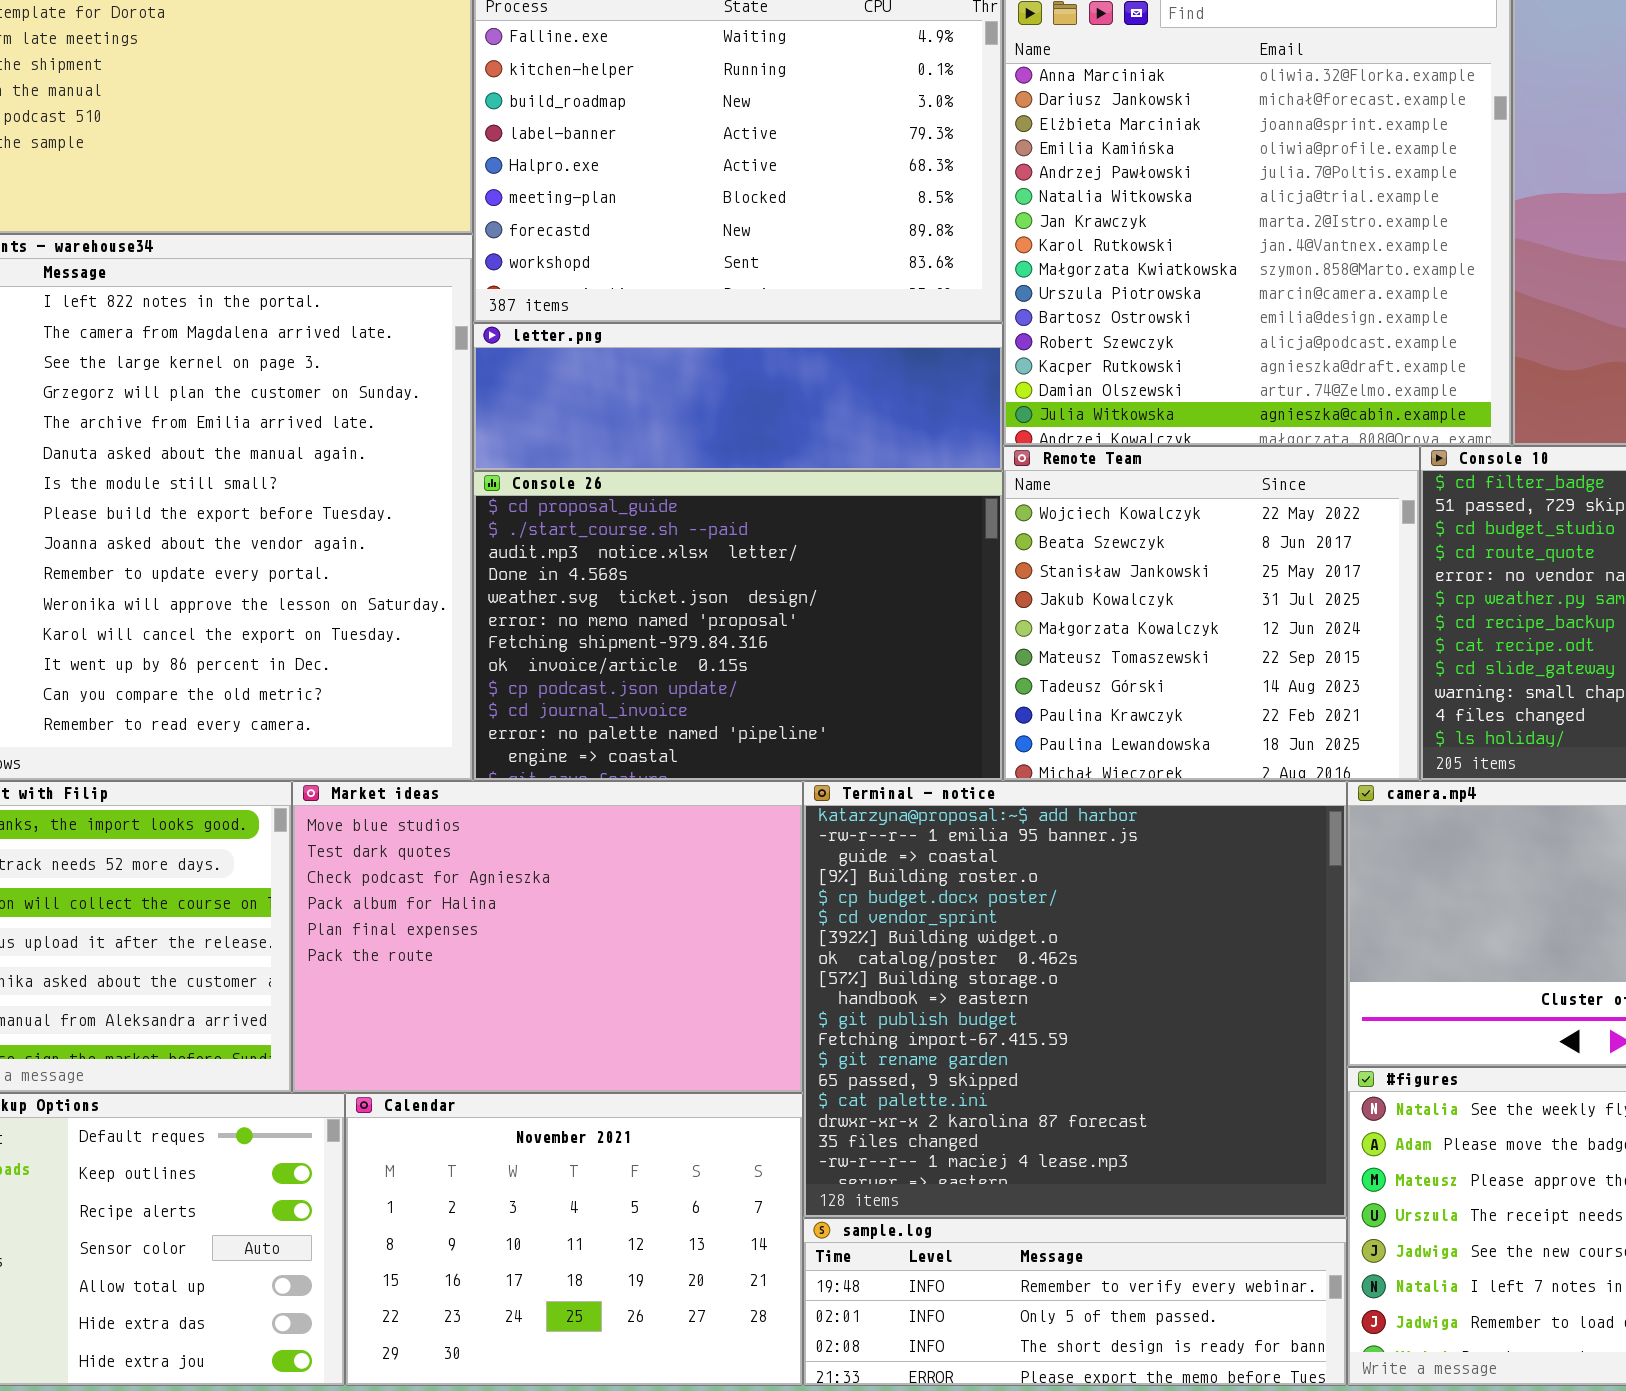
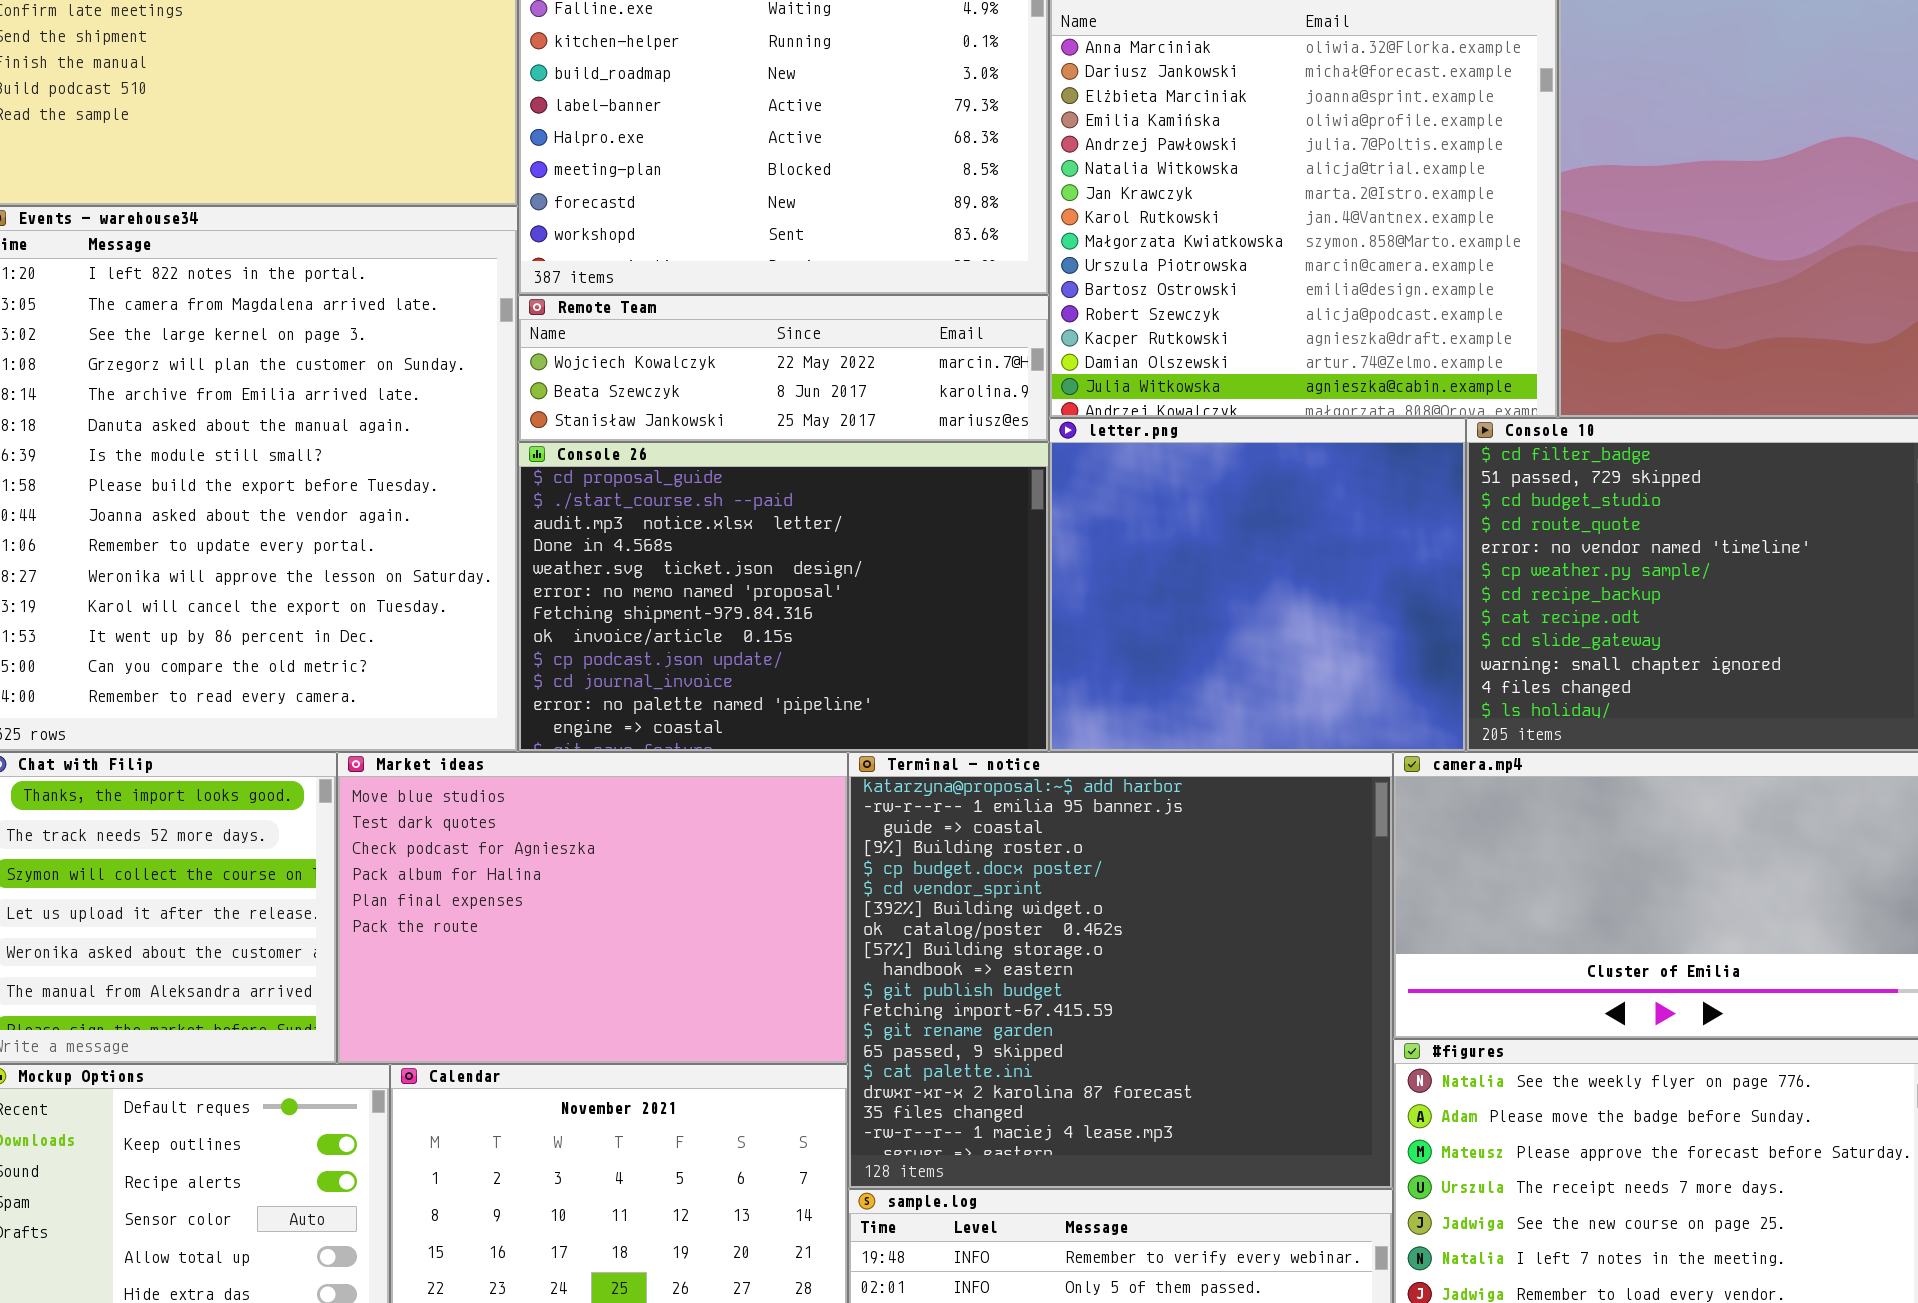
letter.png: [473,323,1003,471] -> [1049,418,1466,752], moved, resized
Remote Team: [1003,446,1420,781] -> [518,295,1049,442], moved, resized

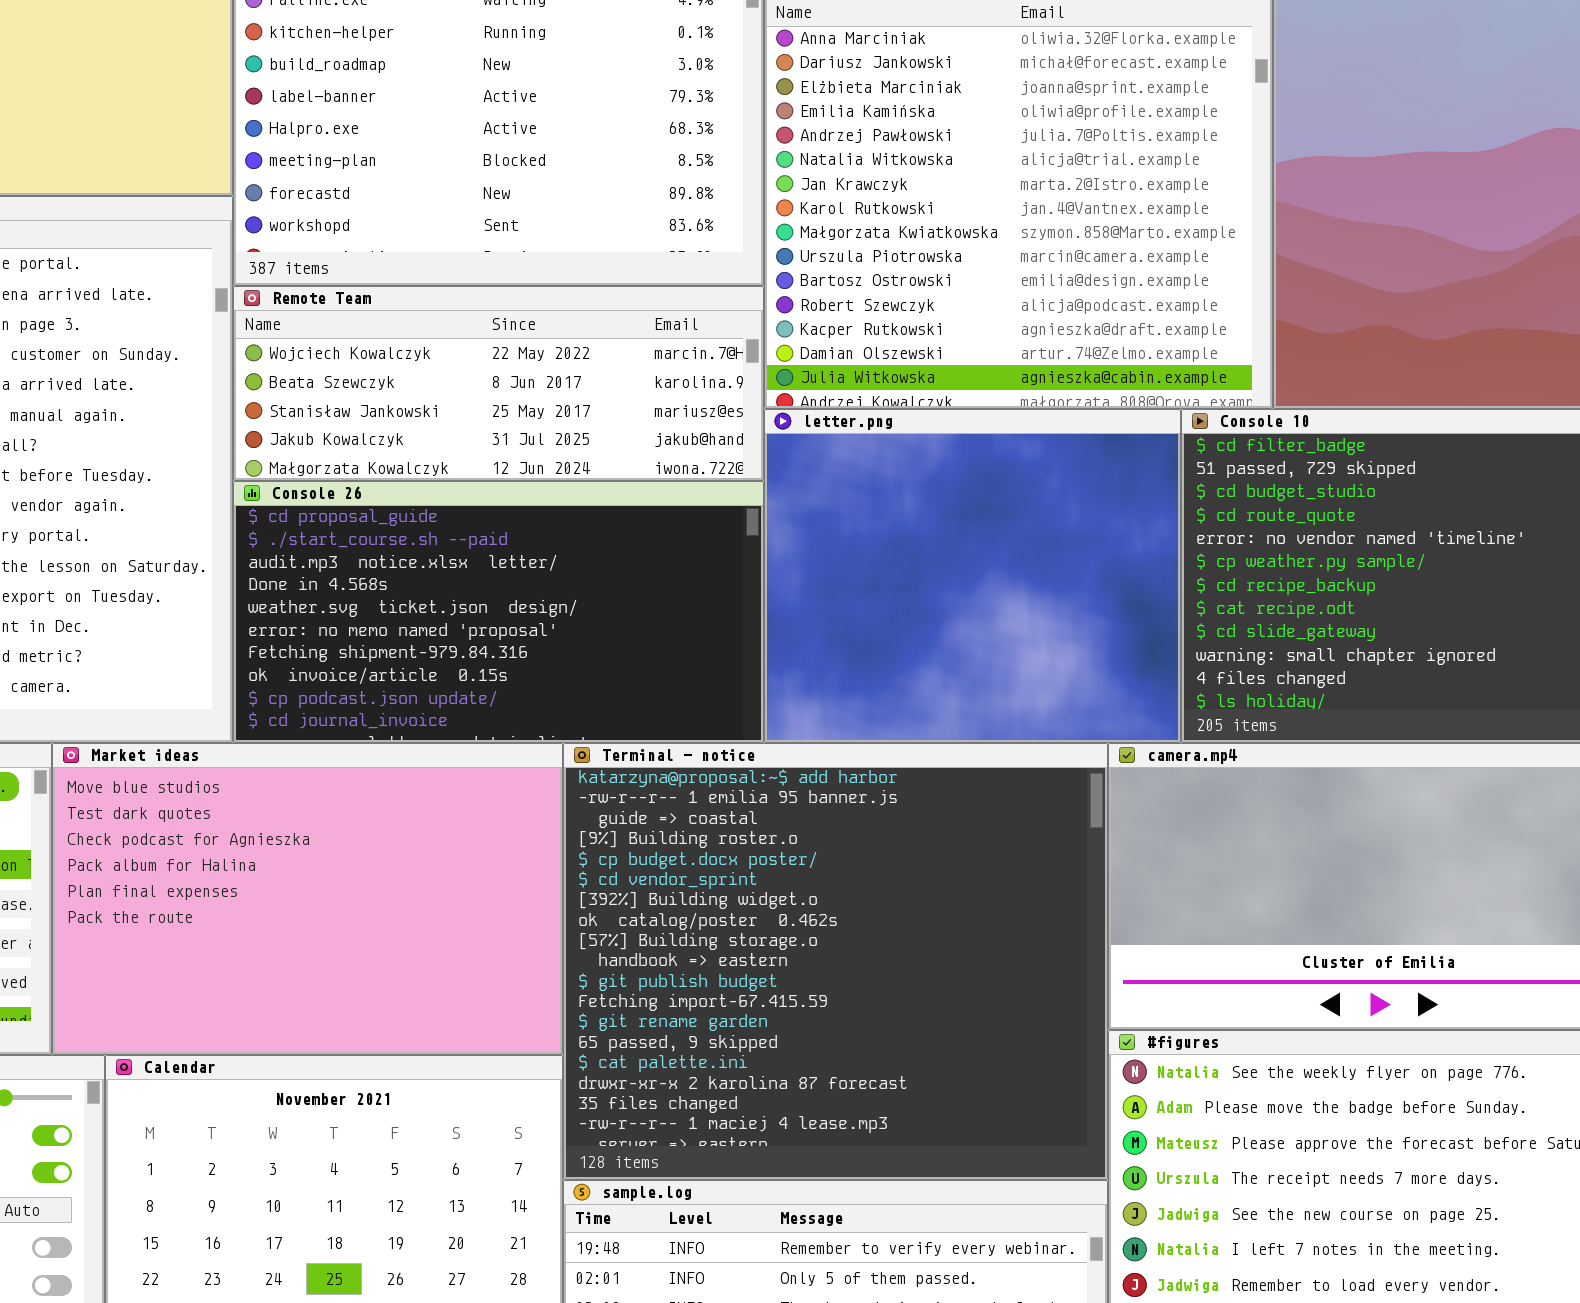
Remote Team: [518,295,1049,442] -> [233,286,764,481], resized
Console 26: [518,442,1049,752] -> [233,481,764,743], resized

